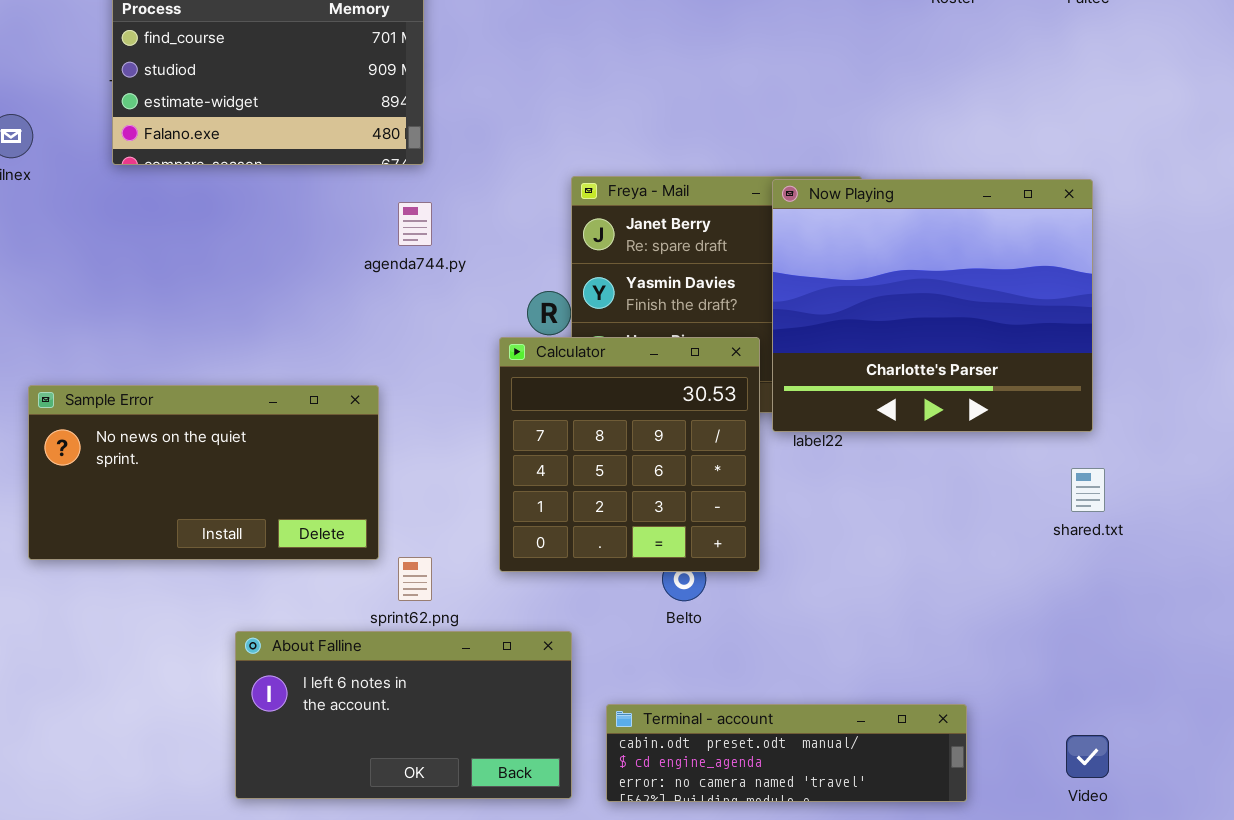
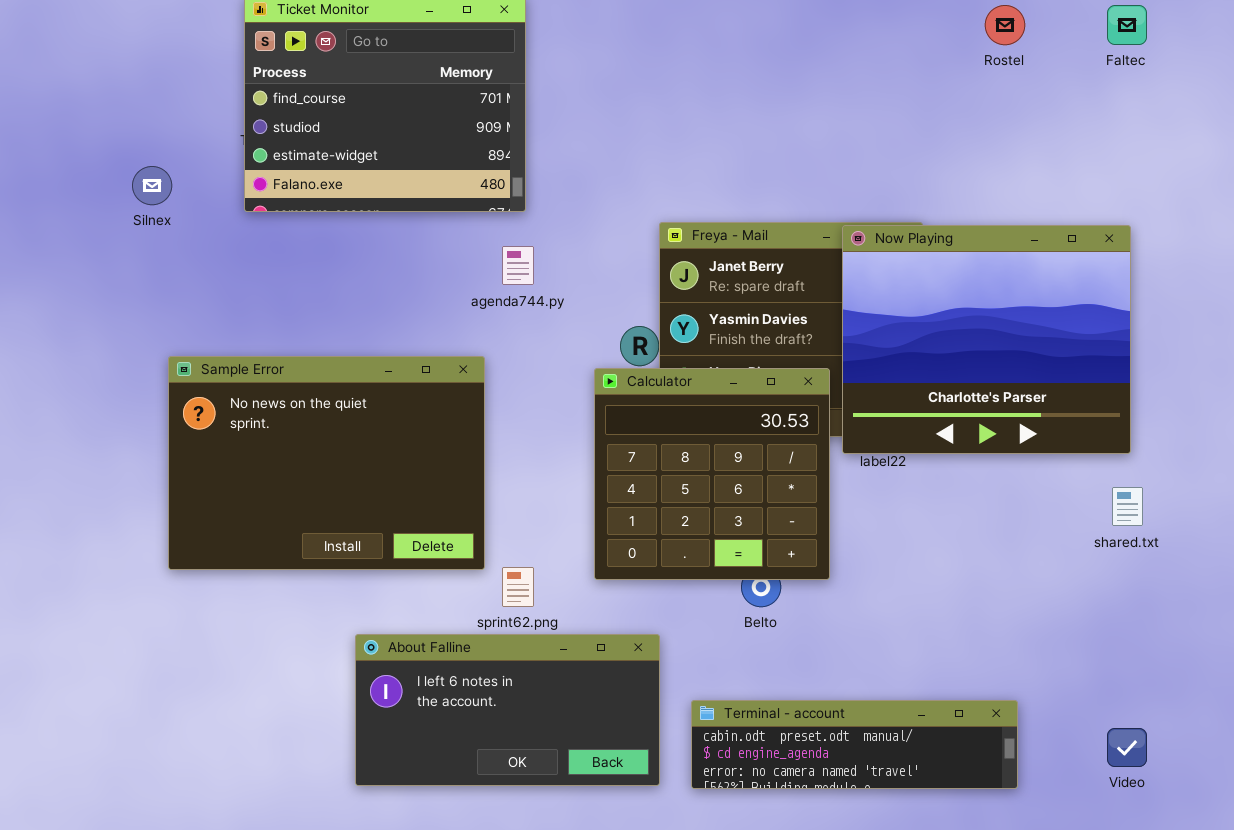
Sample Error: [28,385,379,560] -> [168,356,485,570], resized

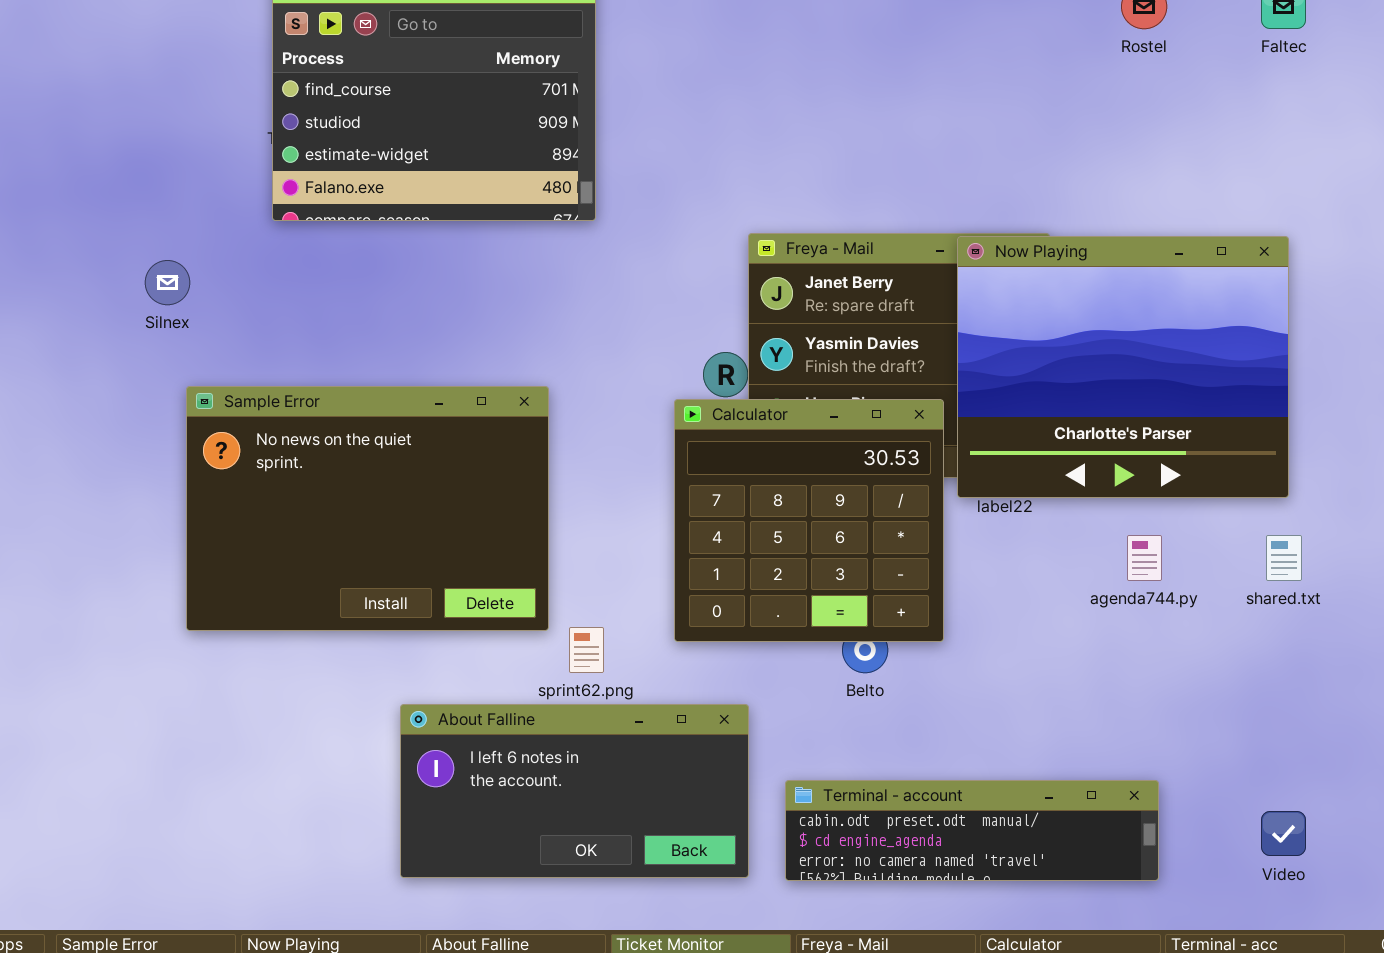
Silnex: [132,166,172,205] -> [145,260,190,305], moved
agenda744.py: [502,246,534,285] -> [1127,535,1162,581], moved

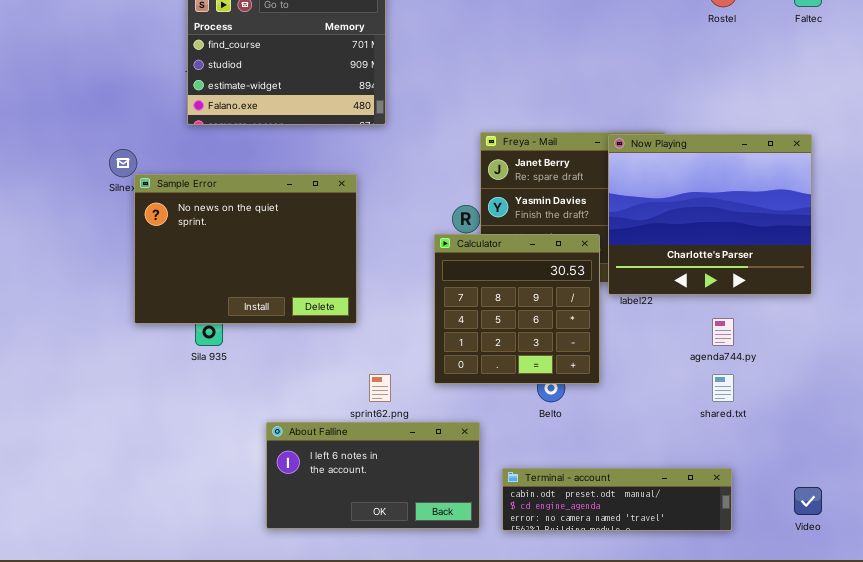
Sample Error: [186,386,549,631] -> [134,174,357,324], moved
shared.txt: [1266,535,1302,581] -> [712,374,734,402], moved

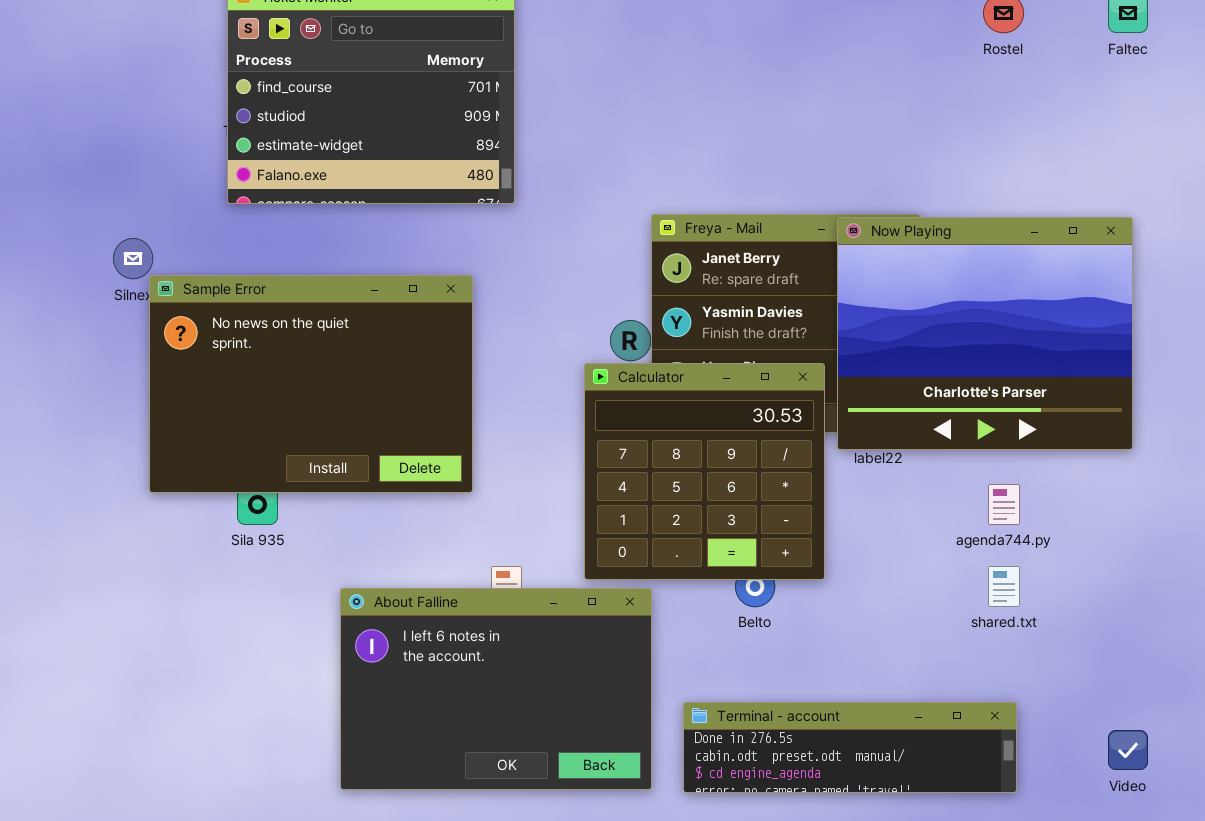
About Falline: [266,422,480,529] -> [340,588,652,790], resized
Terminal - account: [502,468,732,531] -> [683,702,1017,793], scrolled up 1 row

